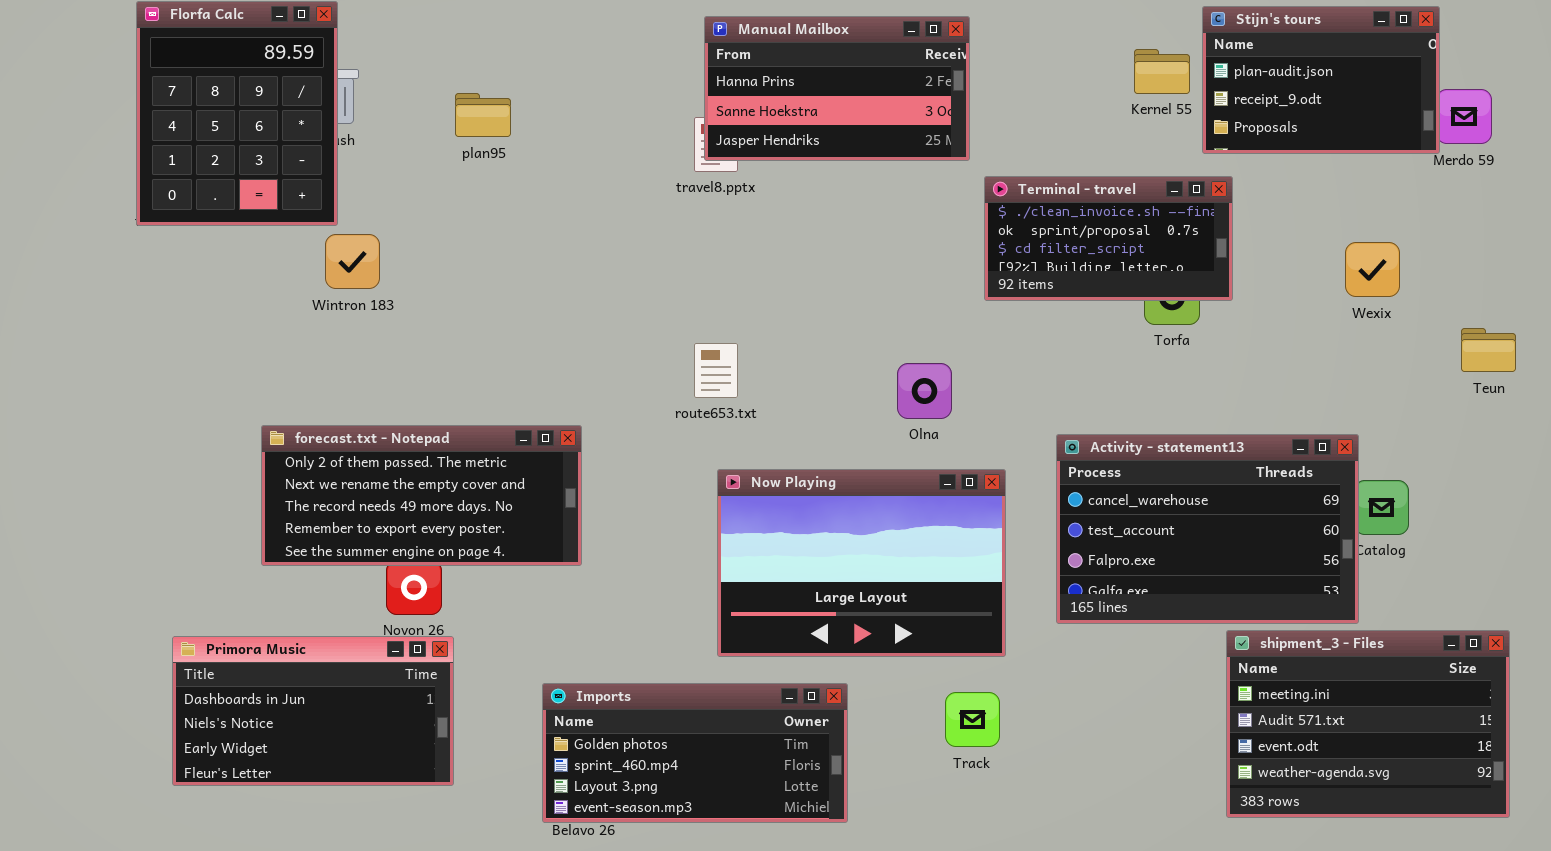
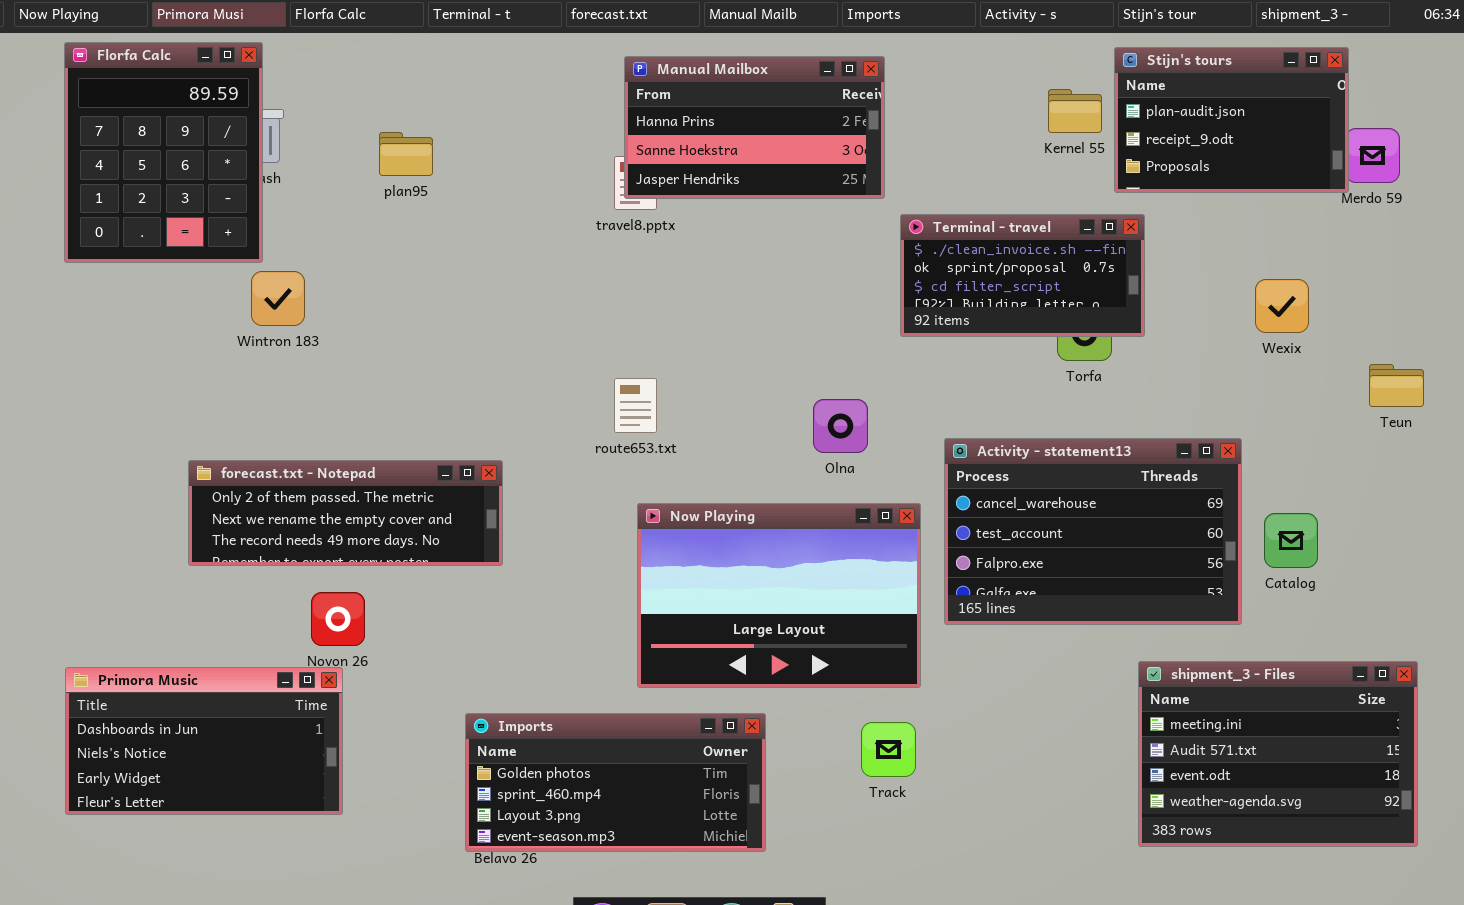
forecast.txt - Notepad: [261,425,582,566] -> [188,460,503,566], resized
Activity - statement13: [1056,434,1359,624] -> [944,438,1242,625], moved
Primora Music: [172,636,454,786] -> [65,667,343,815], moved

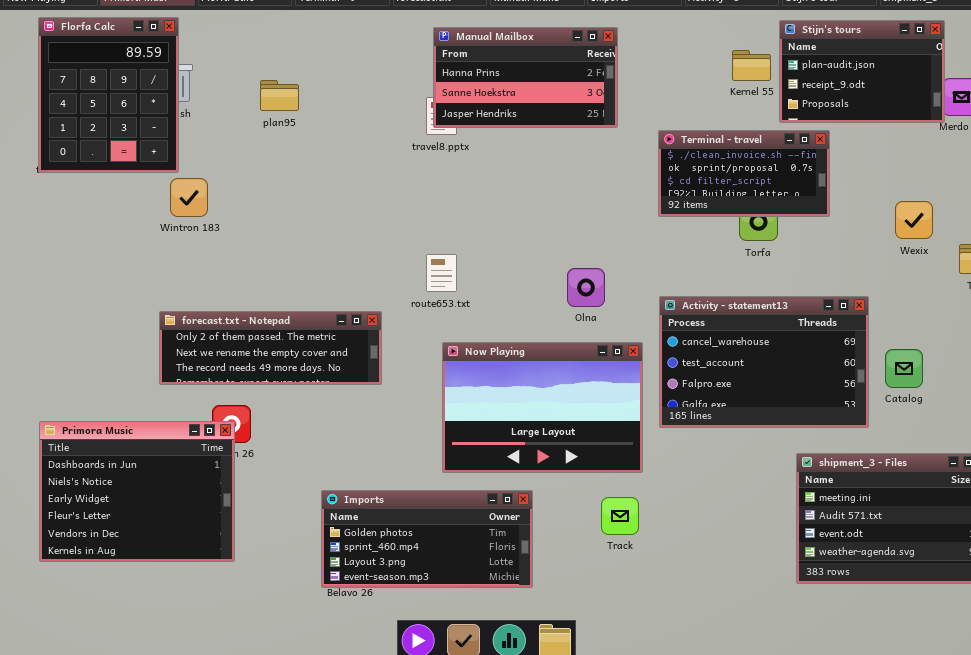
Terminal - travel: [900,214,1145,337] -> [658,130,830,217], moved
Wexix: [1255,279,1309,333] -> [895,201,933,239], moved
forecast.txt - Notepad: [188,460,503,566] -> [159,311,382,385], moved
Primora Music: [65,667,343,815] -> [39,421,235,562], resized

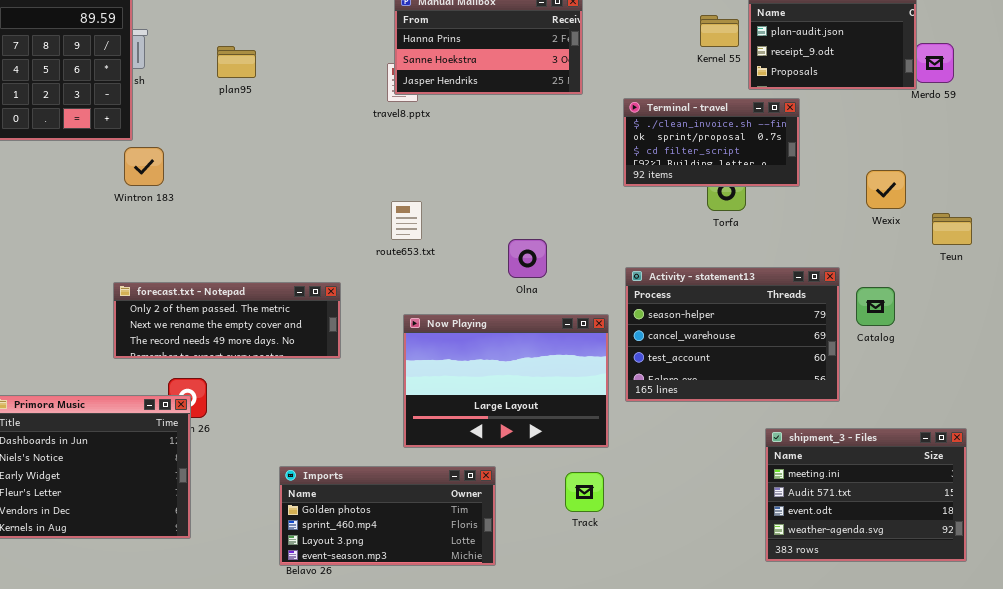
route653.txt: [426,254,457,292] -> [391,201,422,240], moved
Olna: [567,268,605,307] -> [508,239,547,278], moved
Activity - statement13: [659,296,869,428] -> [625,267,840,402], scrolled up 1 row
Catalog: [885,349,923,388] -> [856,287,895,326], moved

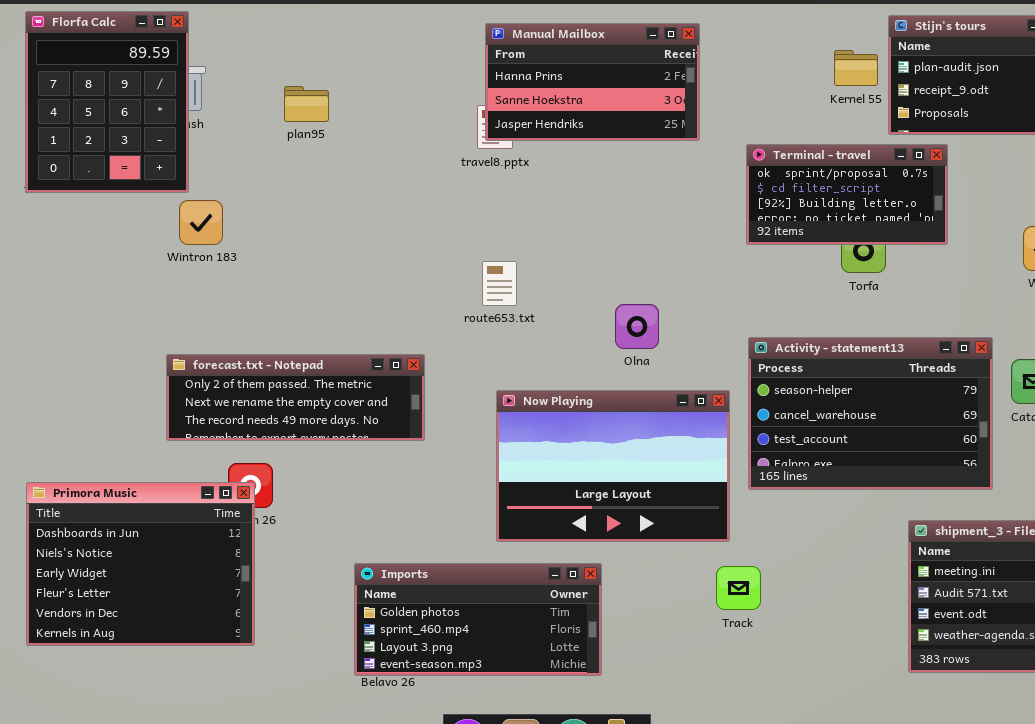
Terminal - travel: [623,98,800,187] -> [746,144,948,245], scrolled down 1 row
Track: [565,472,604,512] -> [716,566,761,610], moved

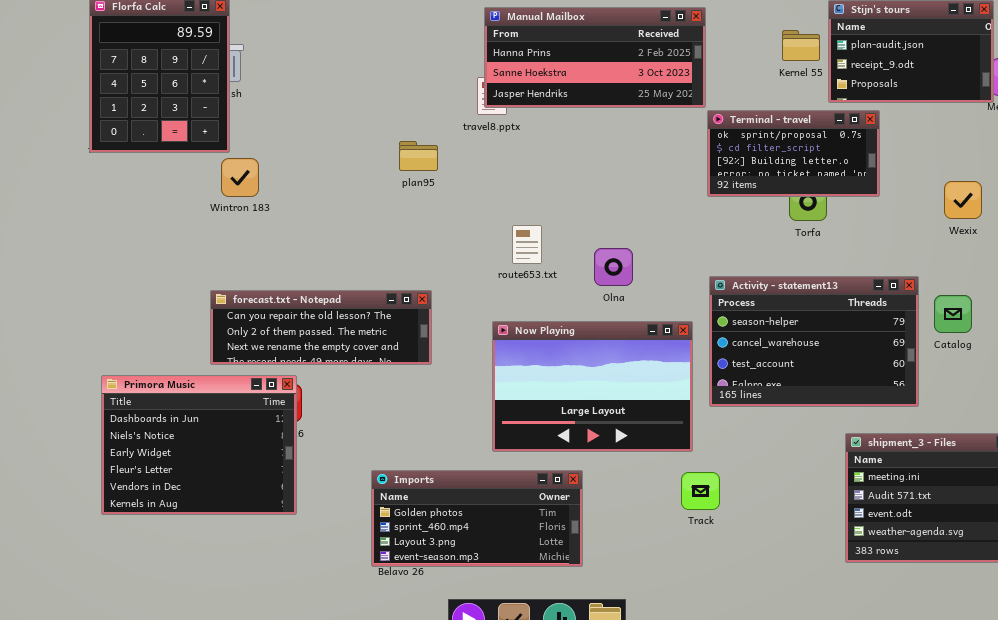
Manual Mailbox: [485,23,700,141] -> [484,7,706,108], resized
plan95: [284,86,329,122] -> [399,141,438,171], moved
route653.txt: [482,261,517,306] -> [512,225,542,264], moved
forecast.txt - Notepad: [166,354,425,441] -> [210,290,432,365], scrolled up 1 row
Primora Music: [26,482,255,646] -> [101,375,297,515], moved

